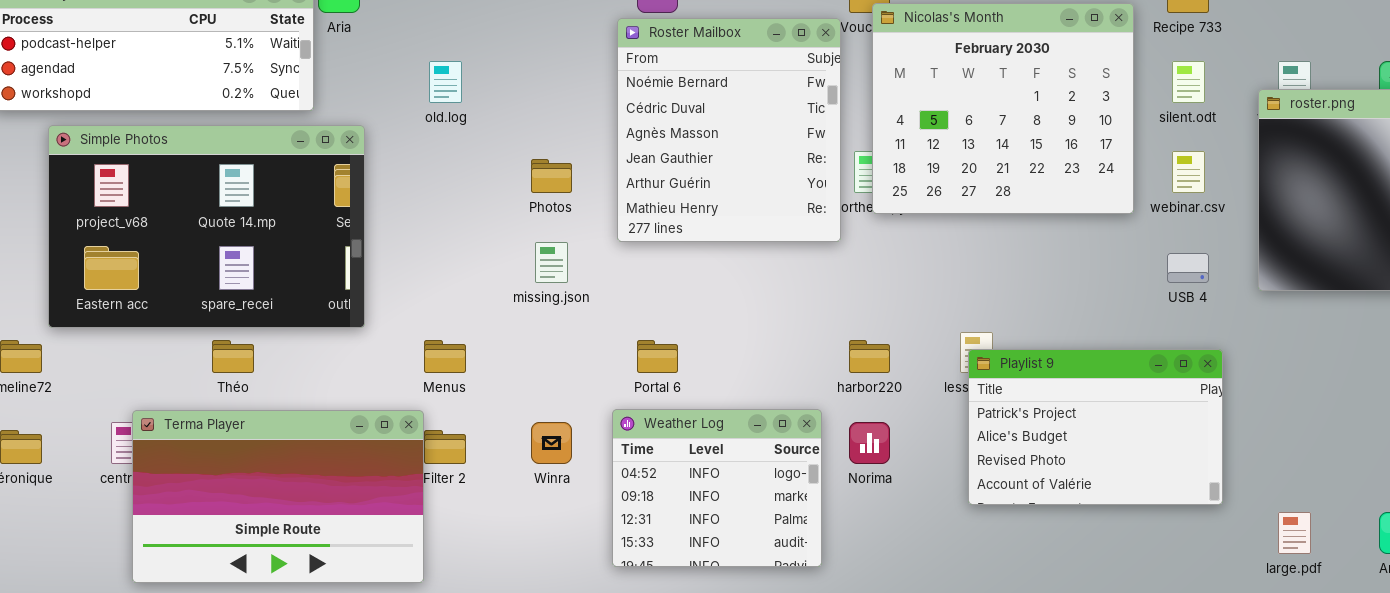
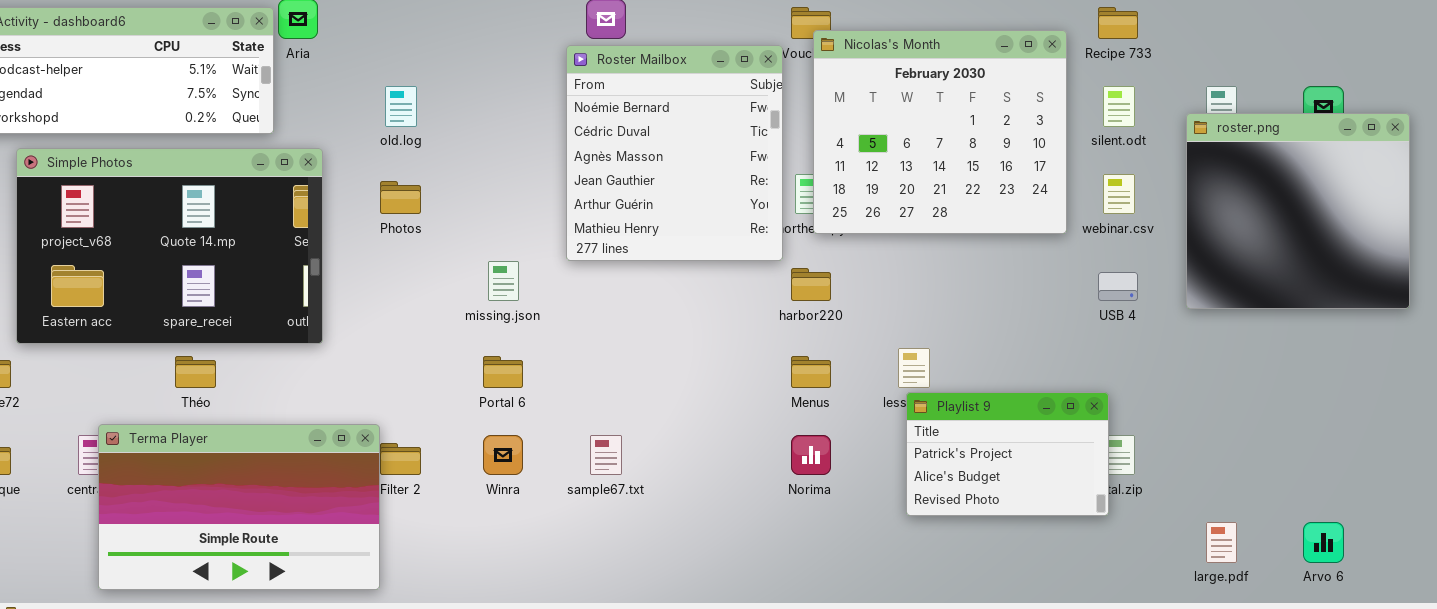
Photos: [531,159,572,193] -> [380,181,421,214], moved
Menus: [424,340,466,373] -> [791,356,831,388], moved
Portal 6: [637,340,678,373] -> [483,356,523,388], moved
harbor220: [849,340,890,373] -> [791,268,831,301], moved
Playlist 9: [968,349,1223,505] -> [906,392,1109,516], resized
Weather Log: [612,409,822,567] -> none, closed

